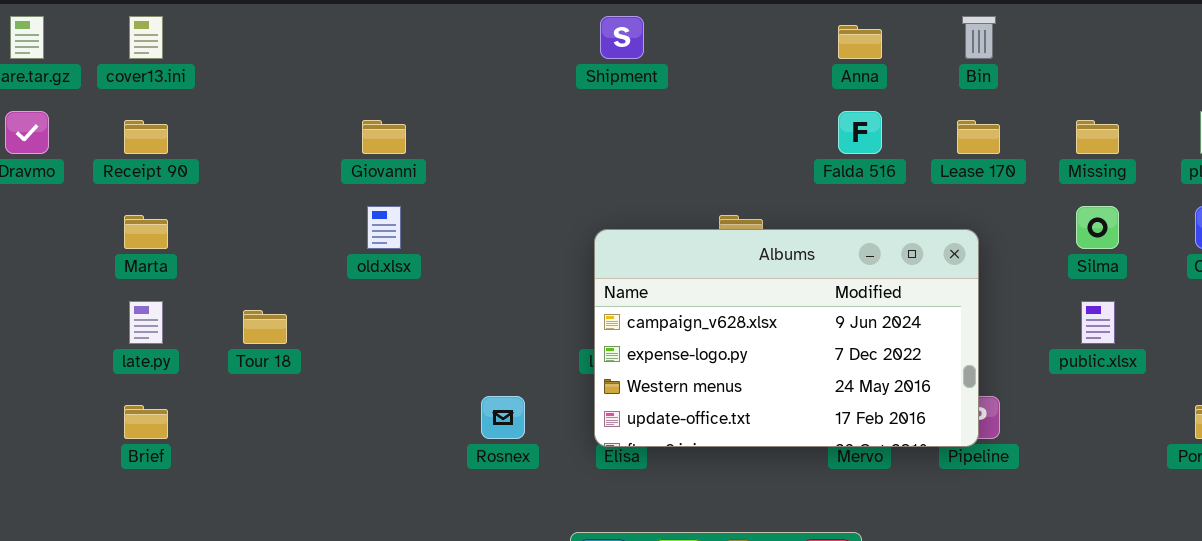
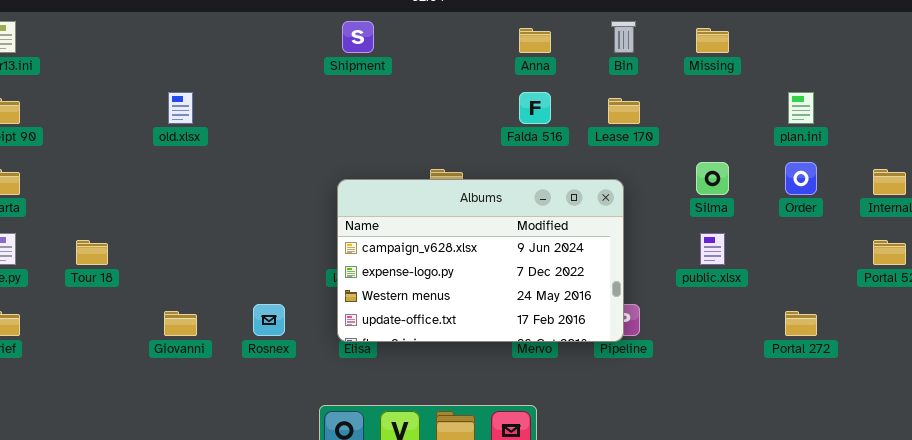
Giovanni: [362,120,406,154] -> [164,311,197,336], moved
Missing: [1076,120,1119,154] -> [696,28,729,53], moved
old.xlsx: [367,206,401,249] -> [168,92,193,124], moved

